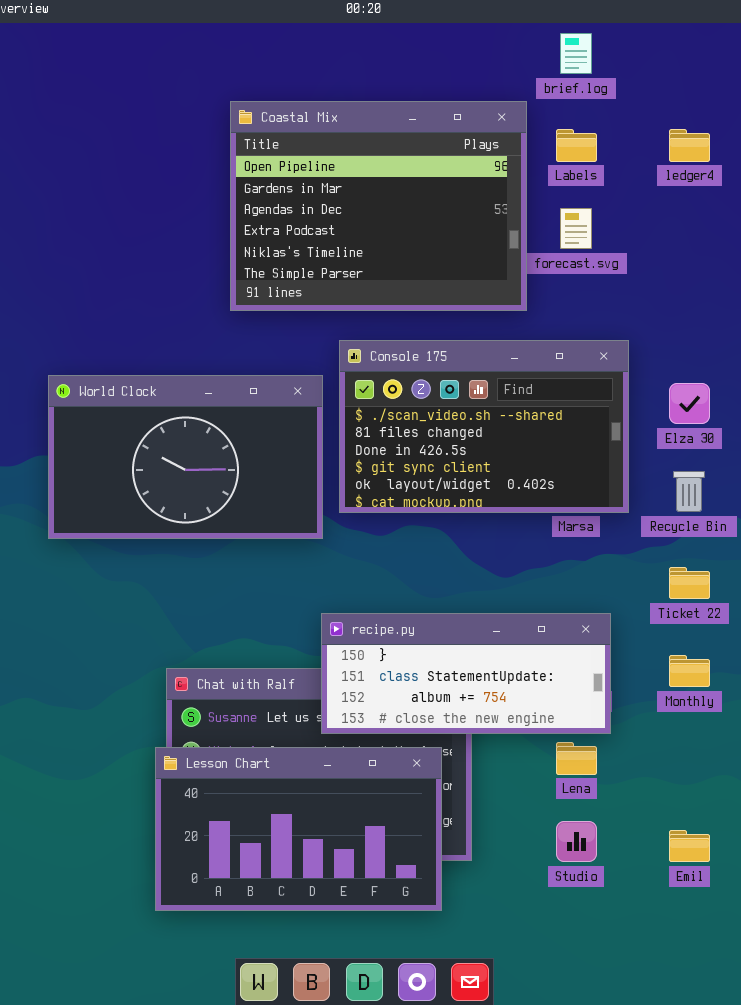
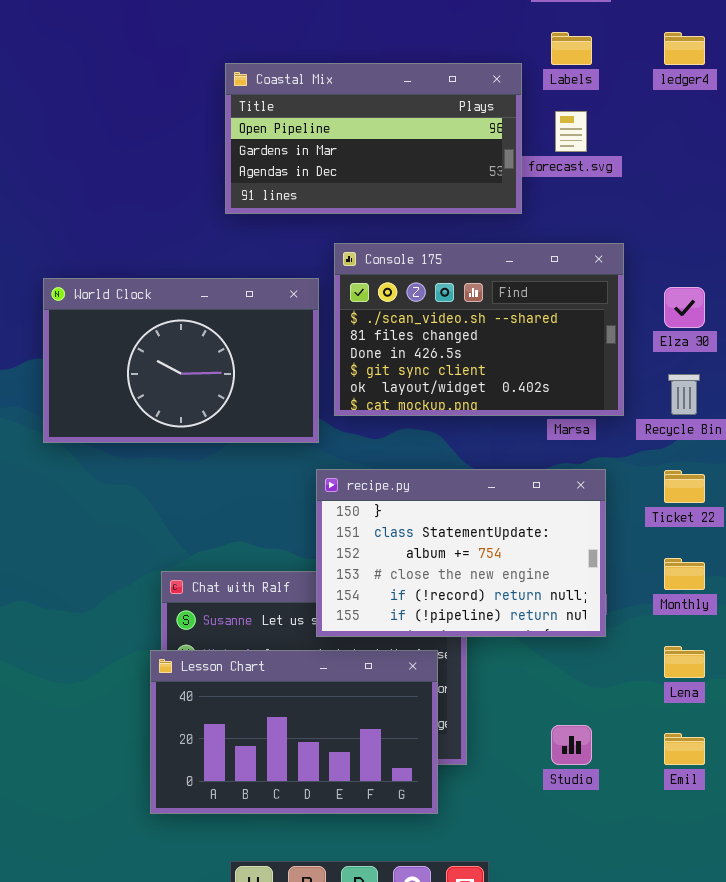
Coastal Mix: [230,101,527,311] -> [225,63,522,214], resized
recipe.py: [321,613,611,734] -> [316,469,606,637], resized
Lena: [556,742,597,775] -> [664,646,705,678], moved

